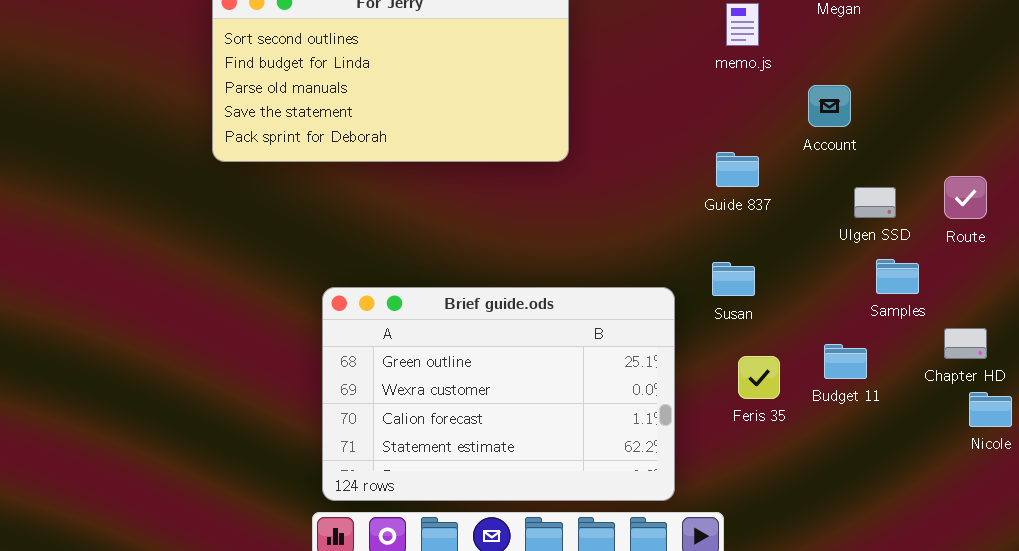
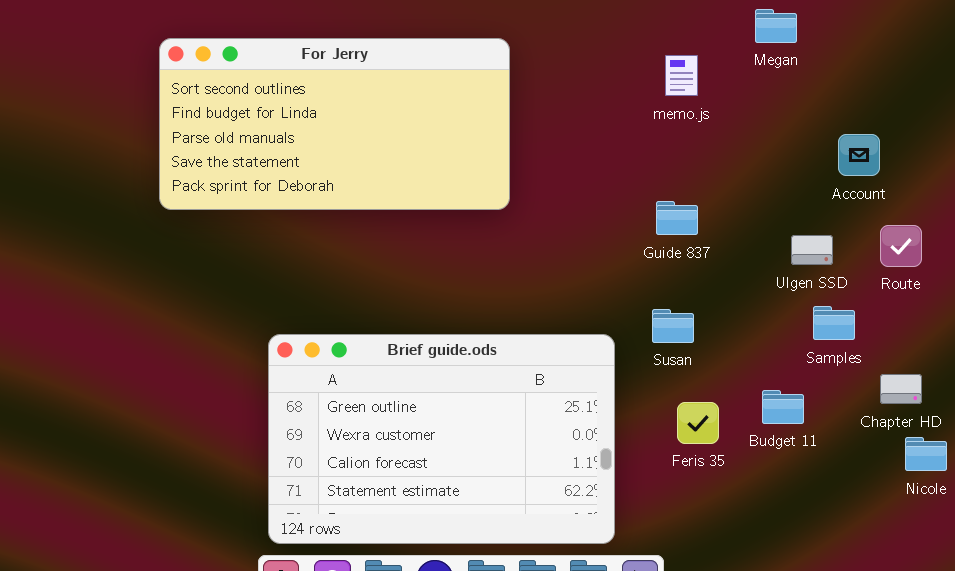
Account: [808,85,851,127] -> [838,134,880,176], moved

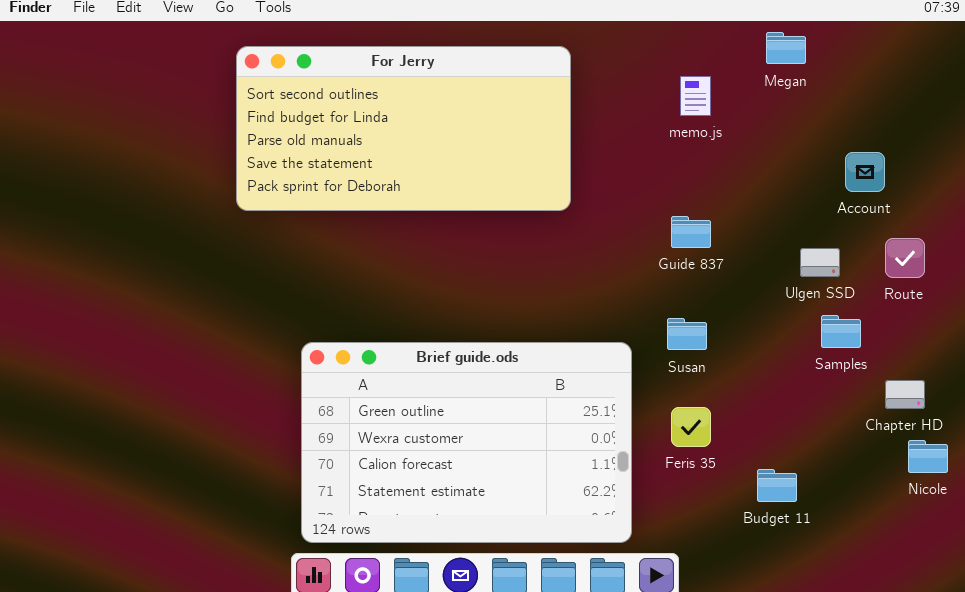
For Jerry: [159,38,510,210] -> [236,46,571,211], moved
Budget 11: [762,390,804,424] -> [757,469,797,502], moved
Feris 35: [677,402,719,444] -> [671,407,711,447], moved

